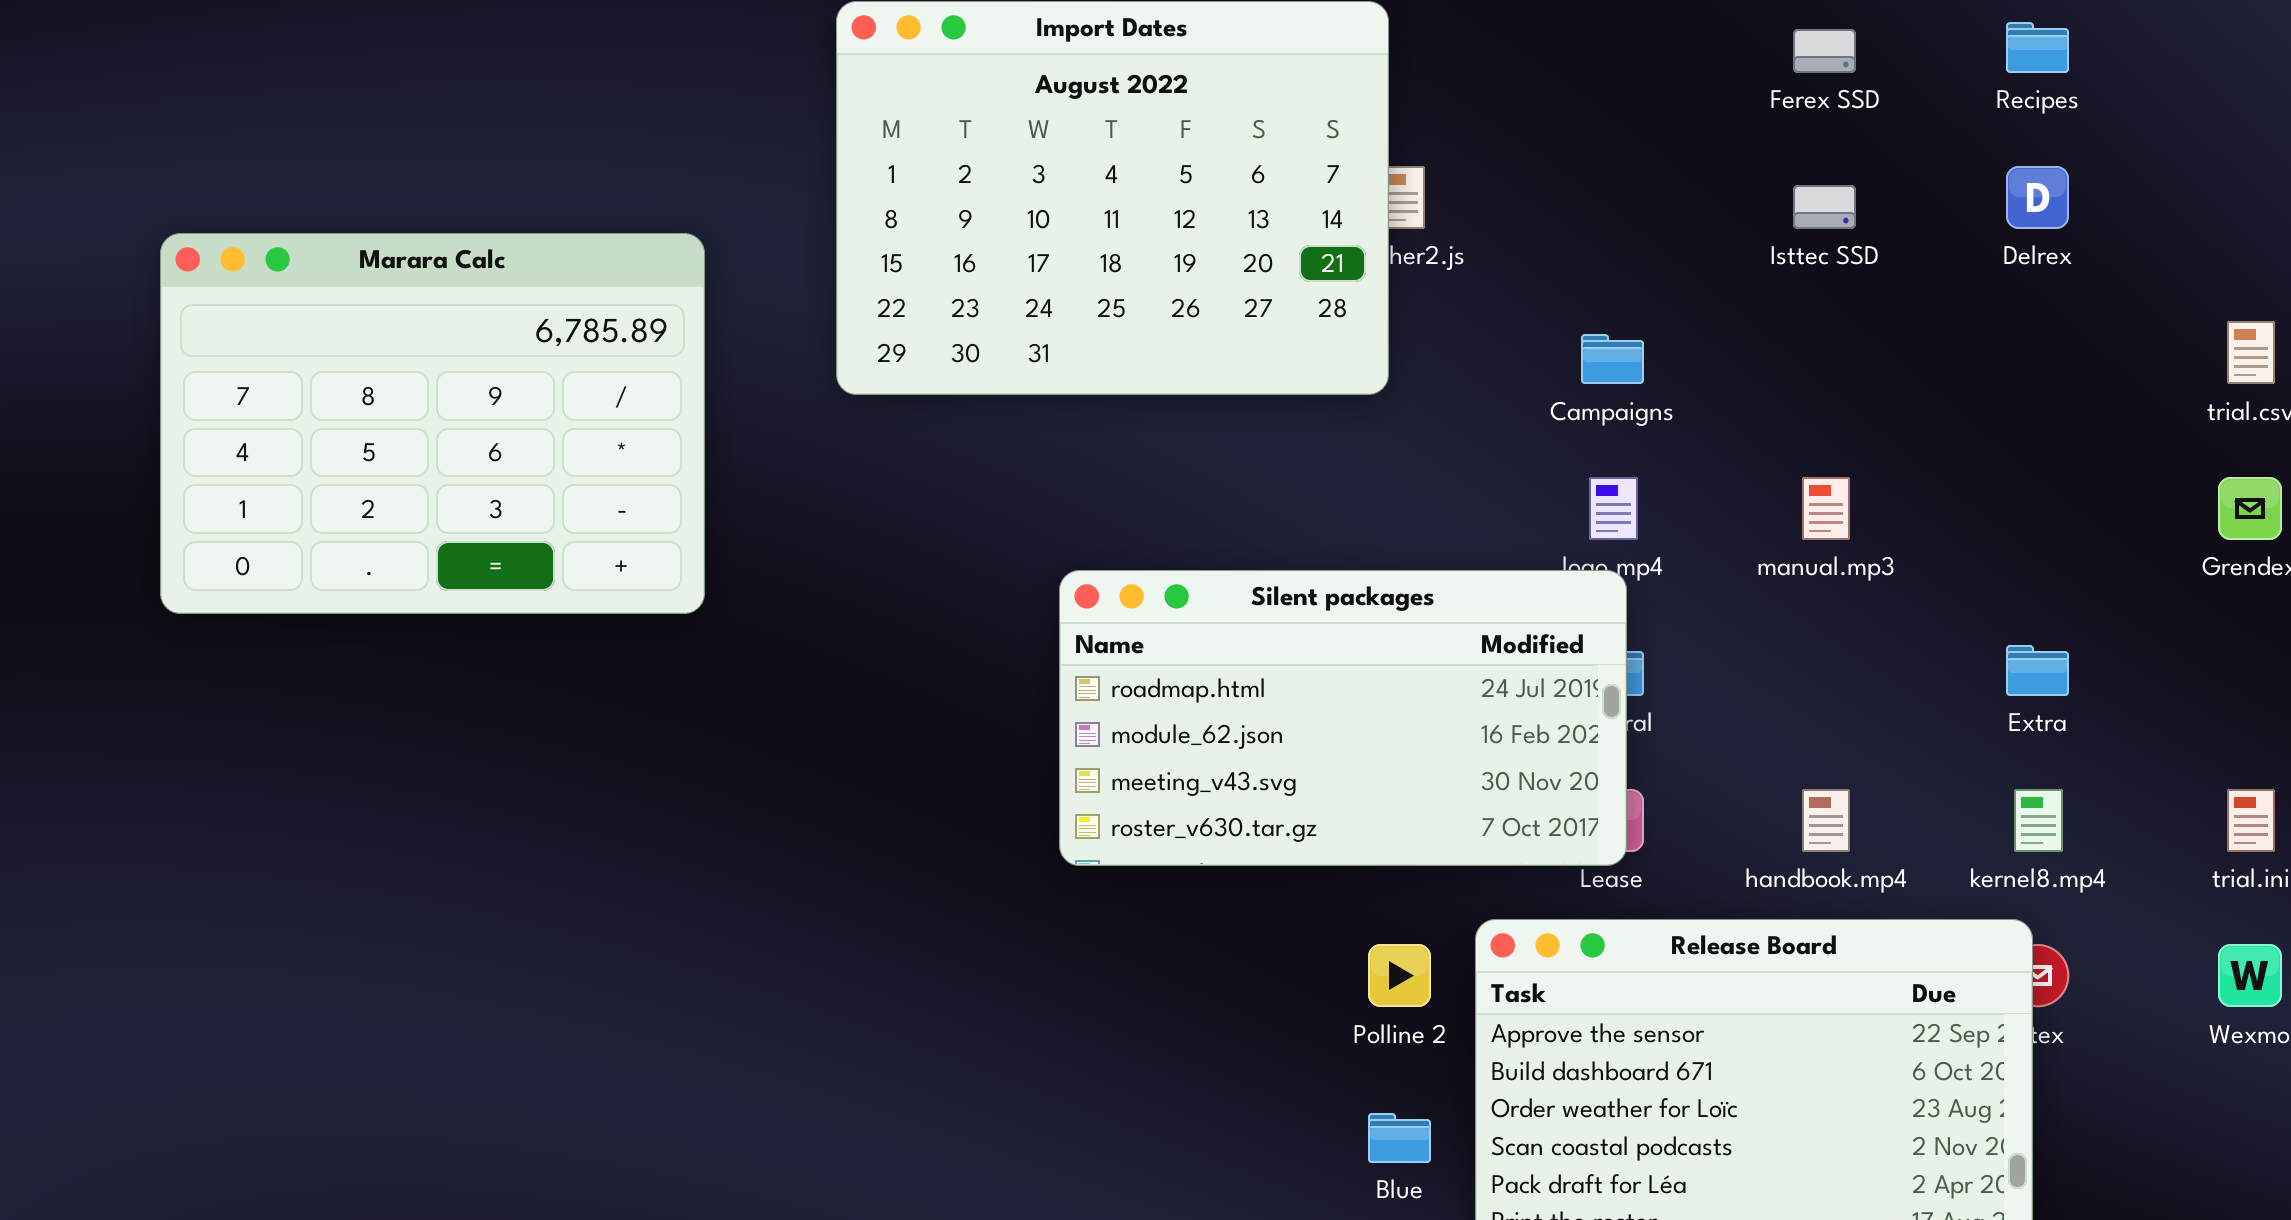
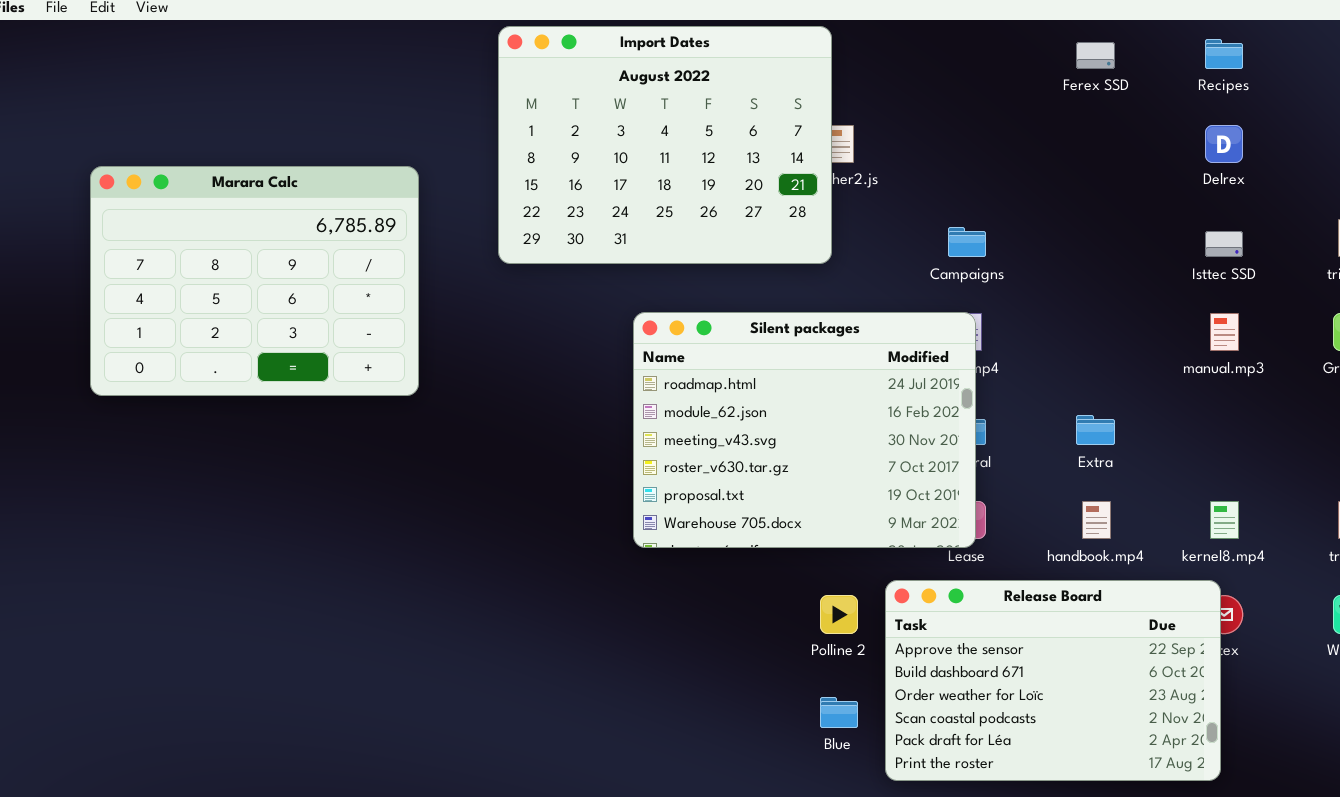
Isttec SSD: [1793,185,1856,229] -> [1205,231,1243,257], moved
manual.mp3: [1802,477,1850,540] -> [1210,313,1239,351], moved
Silent packages: [1059,570,1627,866] -> [633,312,976,548], resized
Extra: [2006,645,2069,696] -> [1076,415,1115,445], moved

